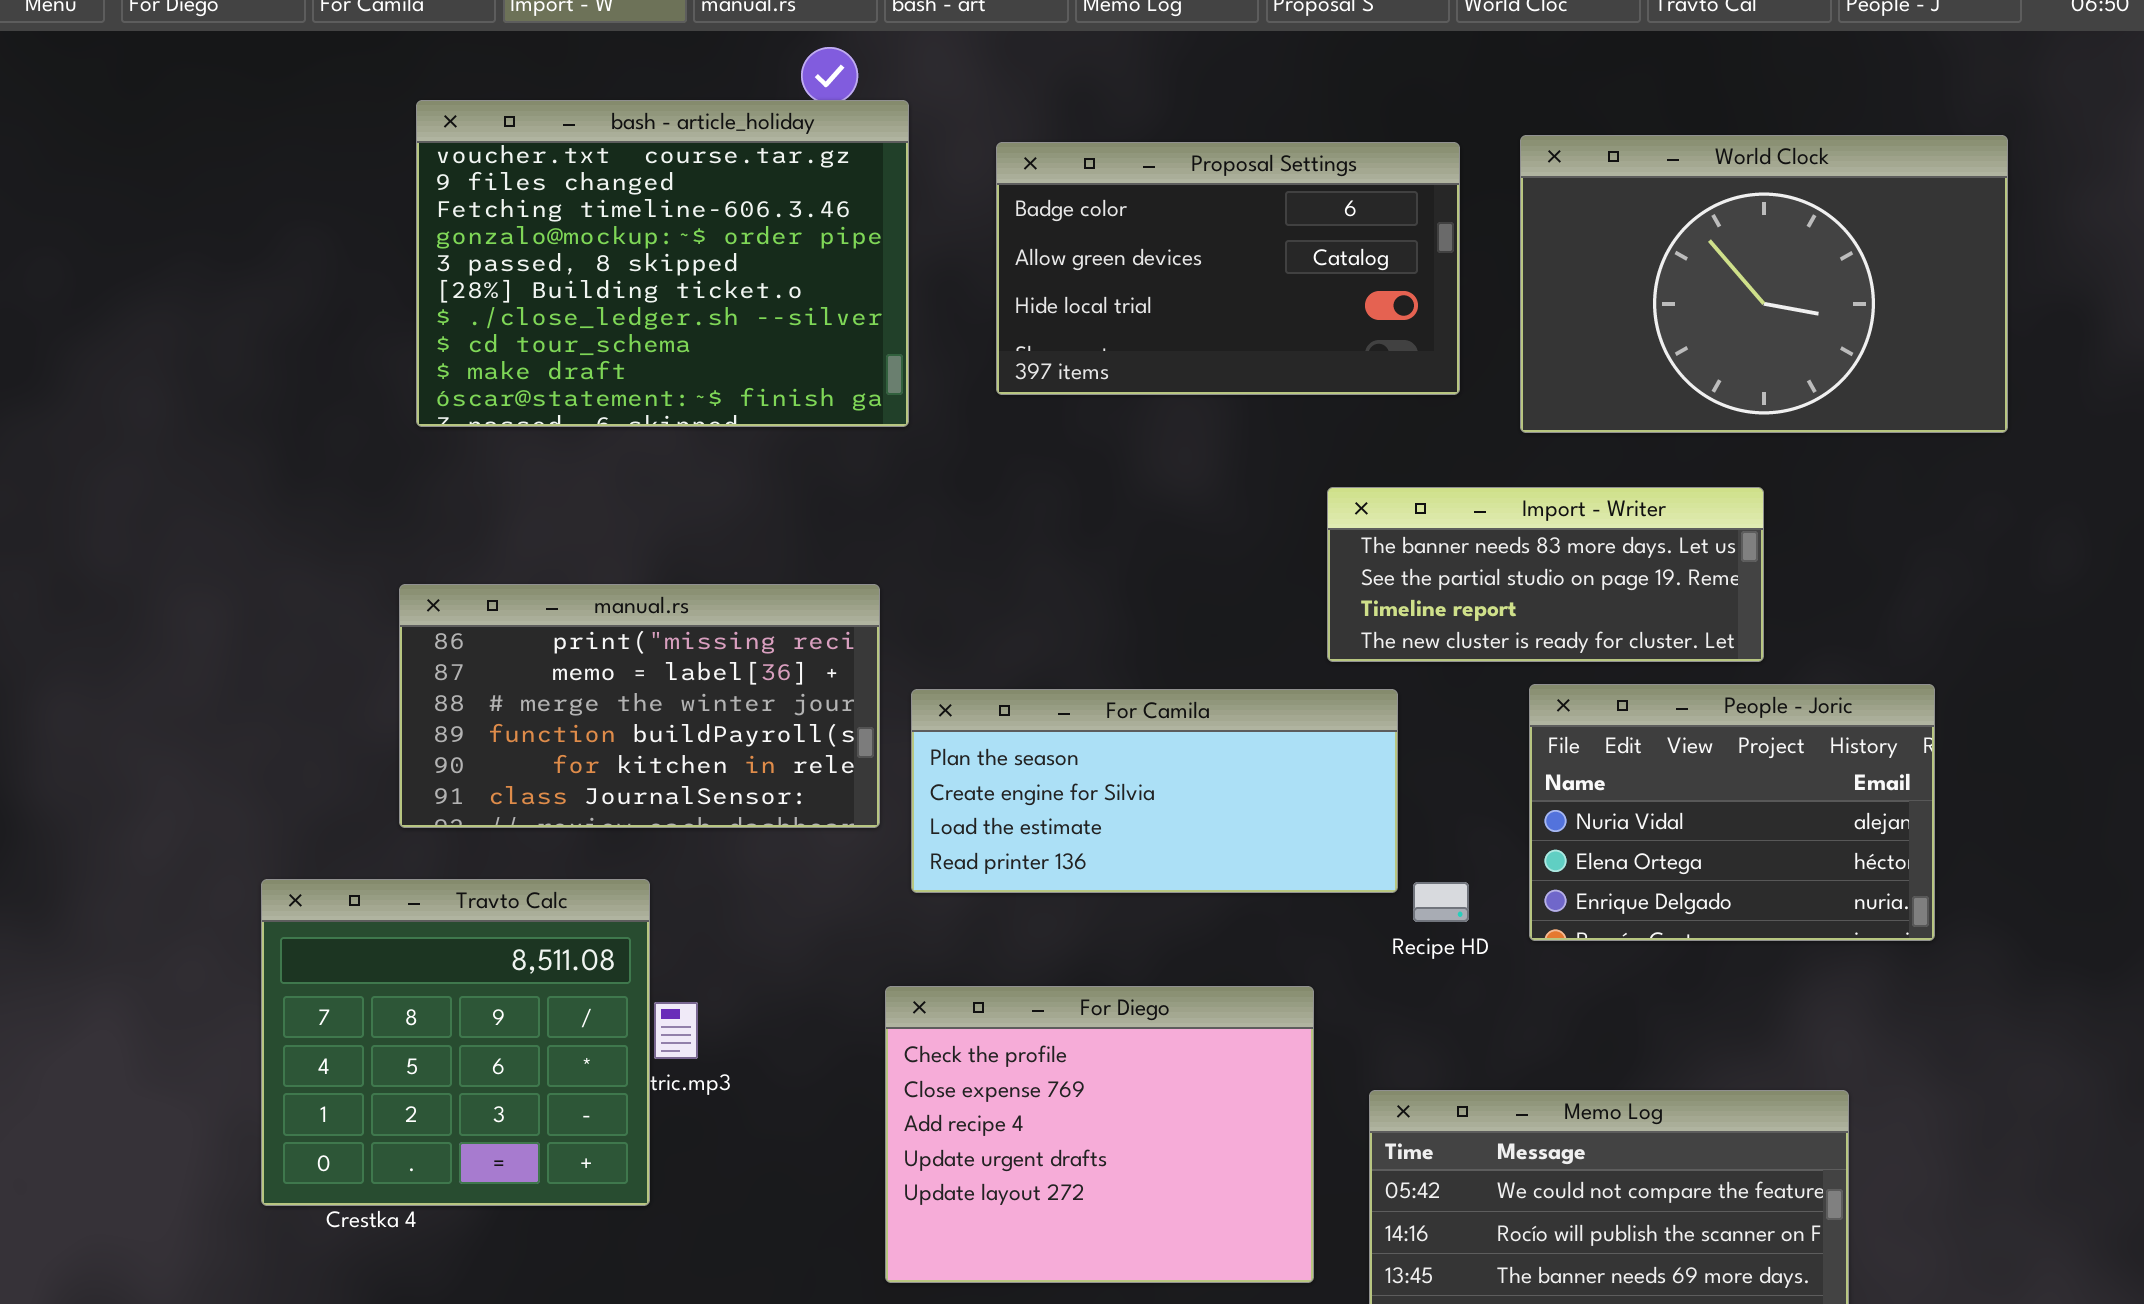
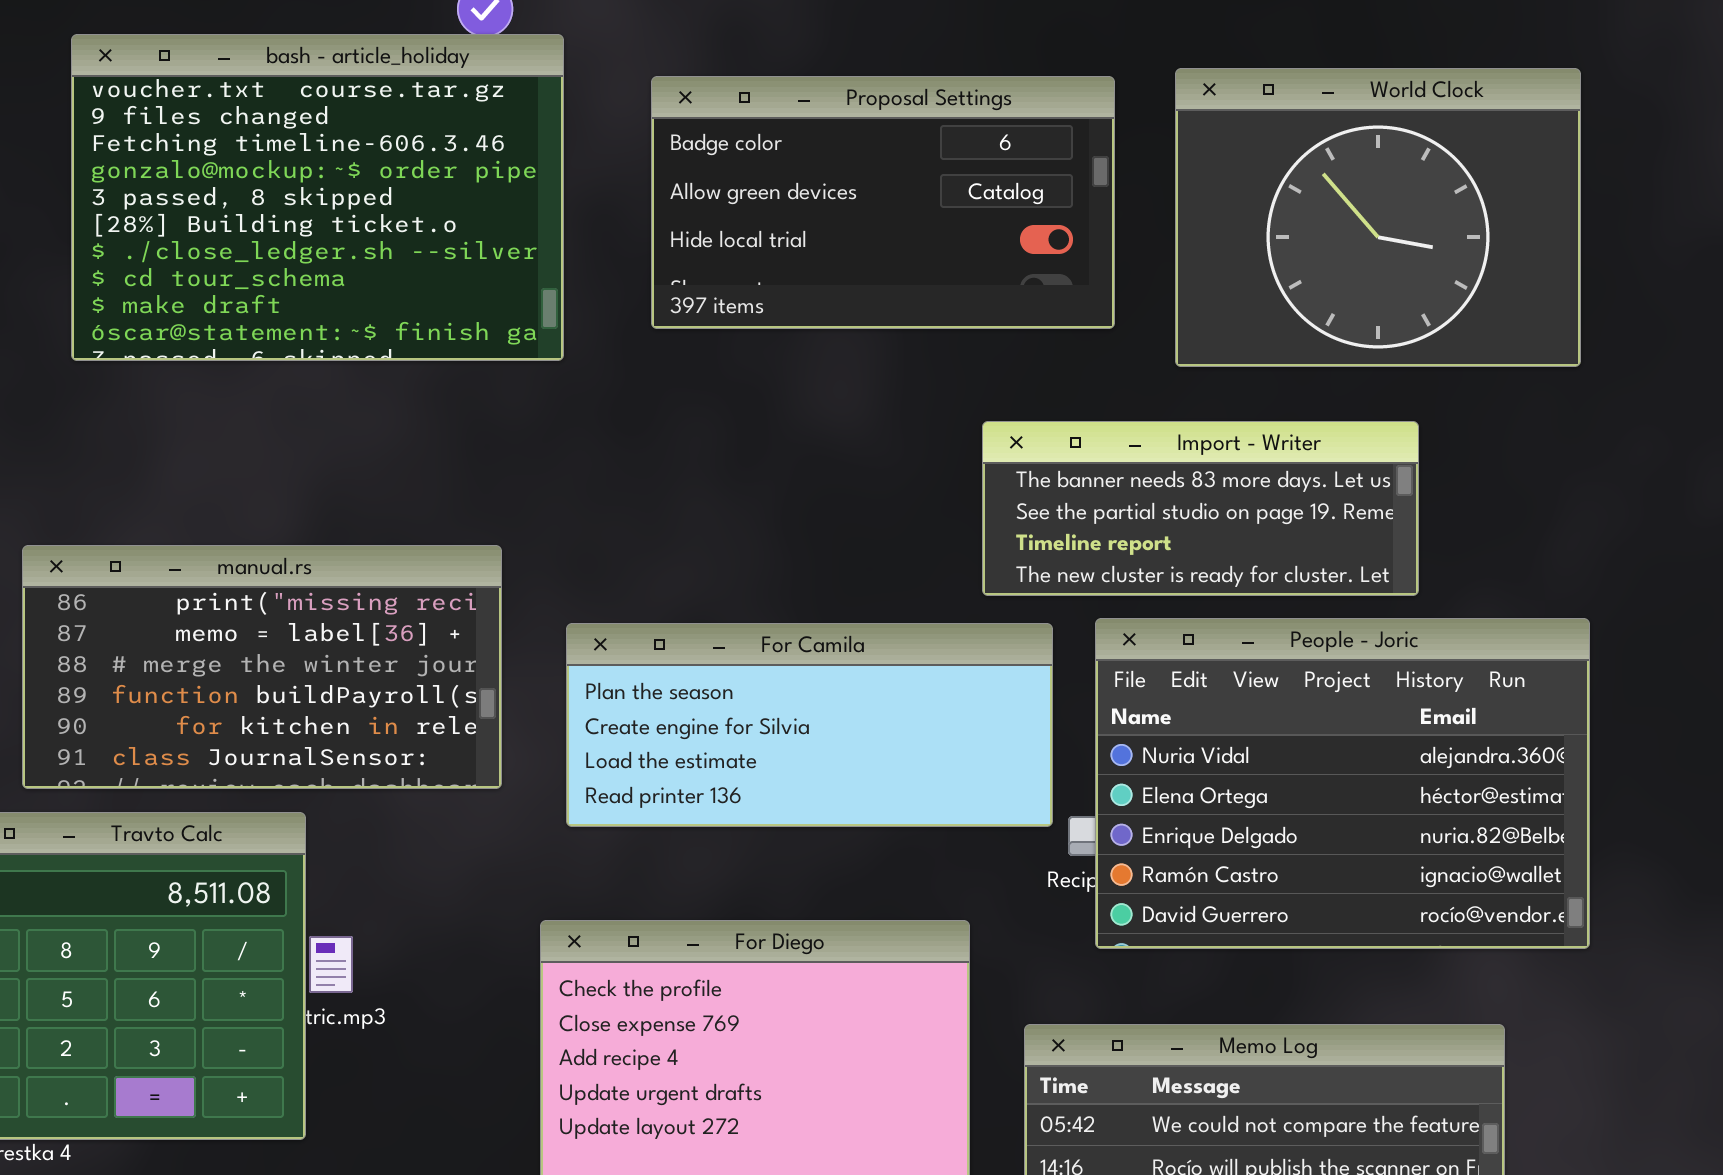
World Clock: [1520,135,2008,433] -> [1175,68,1581,367], resized
manual.rs: [399,584,880,828] -> [22,545,502,789], moved
People - Joric: [1529,684,1935,941] -> [1095,618,1590,949], resized

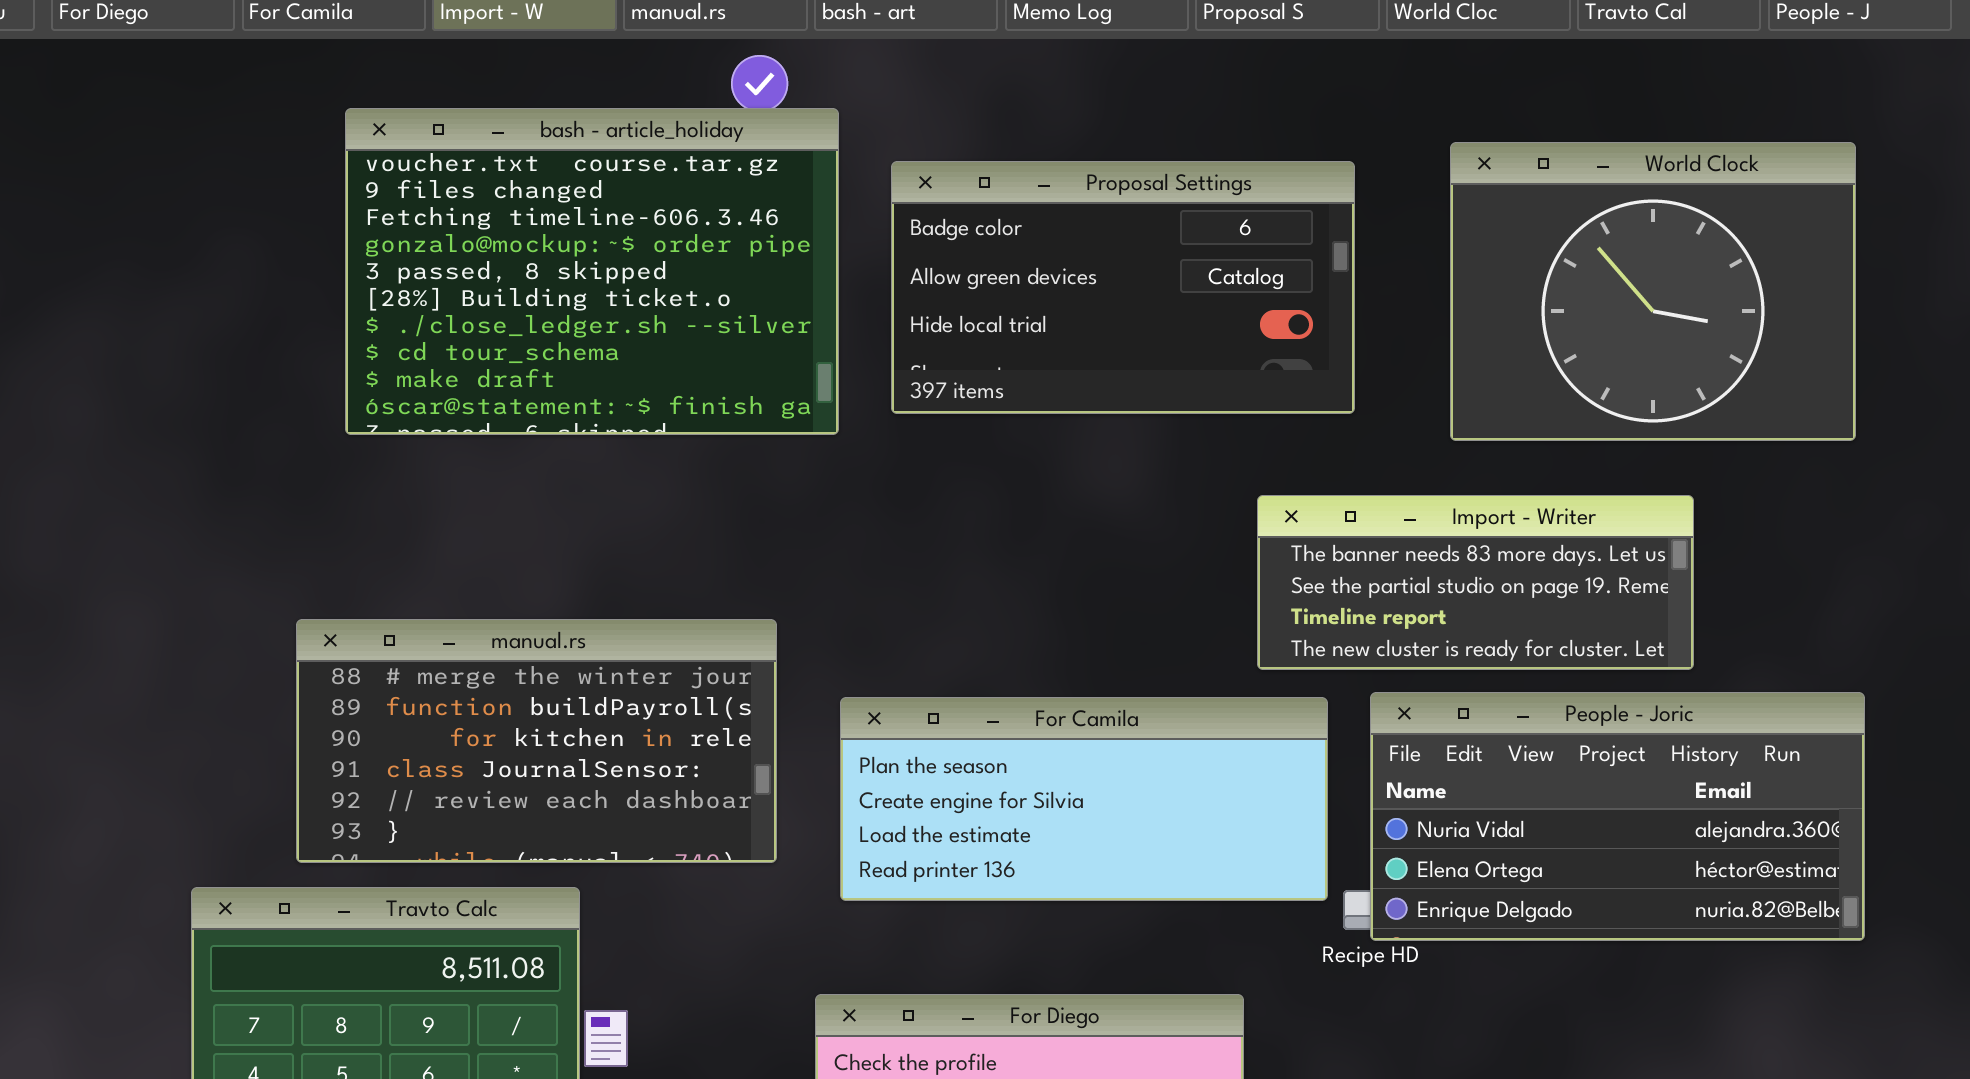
Proposal Settings: [651,76,1115,329] -> [891,161,1355,414], moved
manual.rs: [22,545,502,789] -> [296,619,777,863], scrolled down 2 rows
People - Joric: [1095,618,1590,949] -> [1370,692,1865,941], resized

